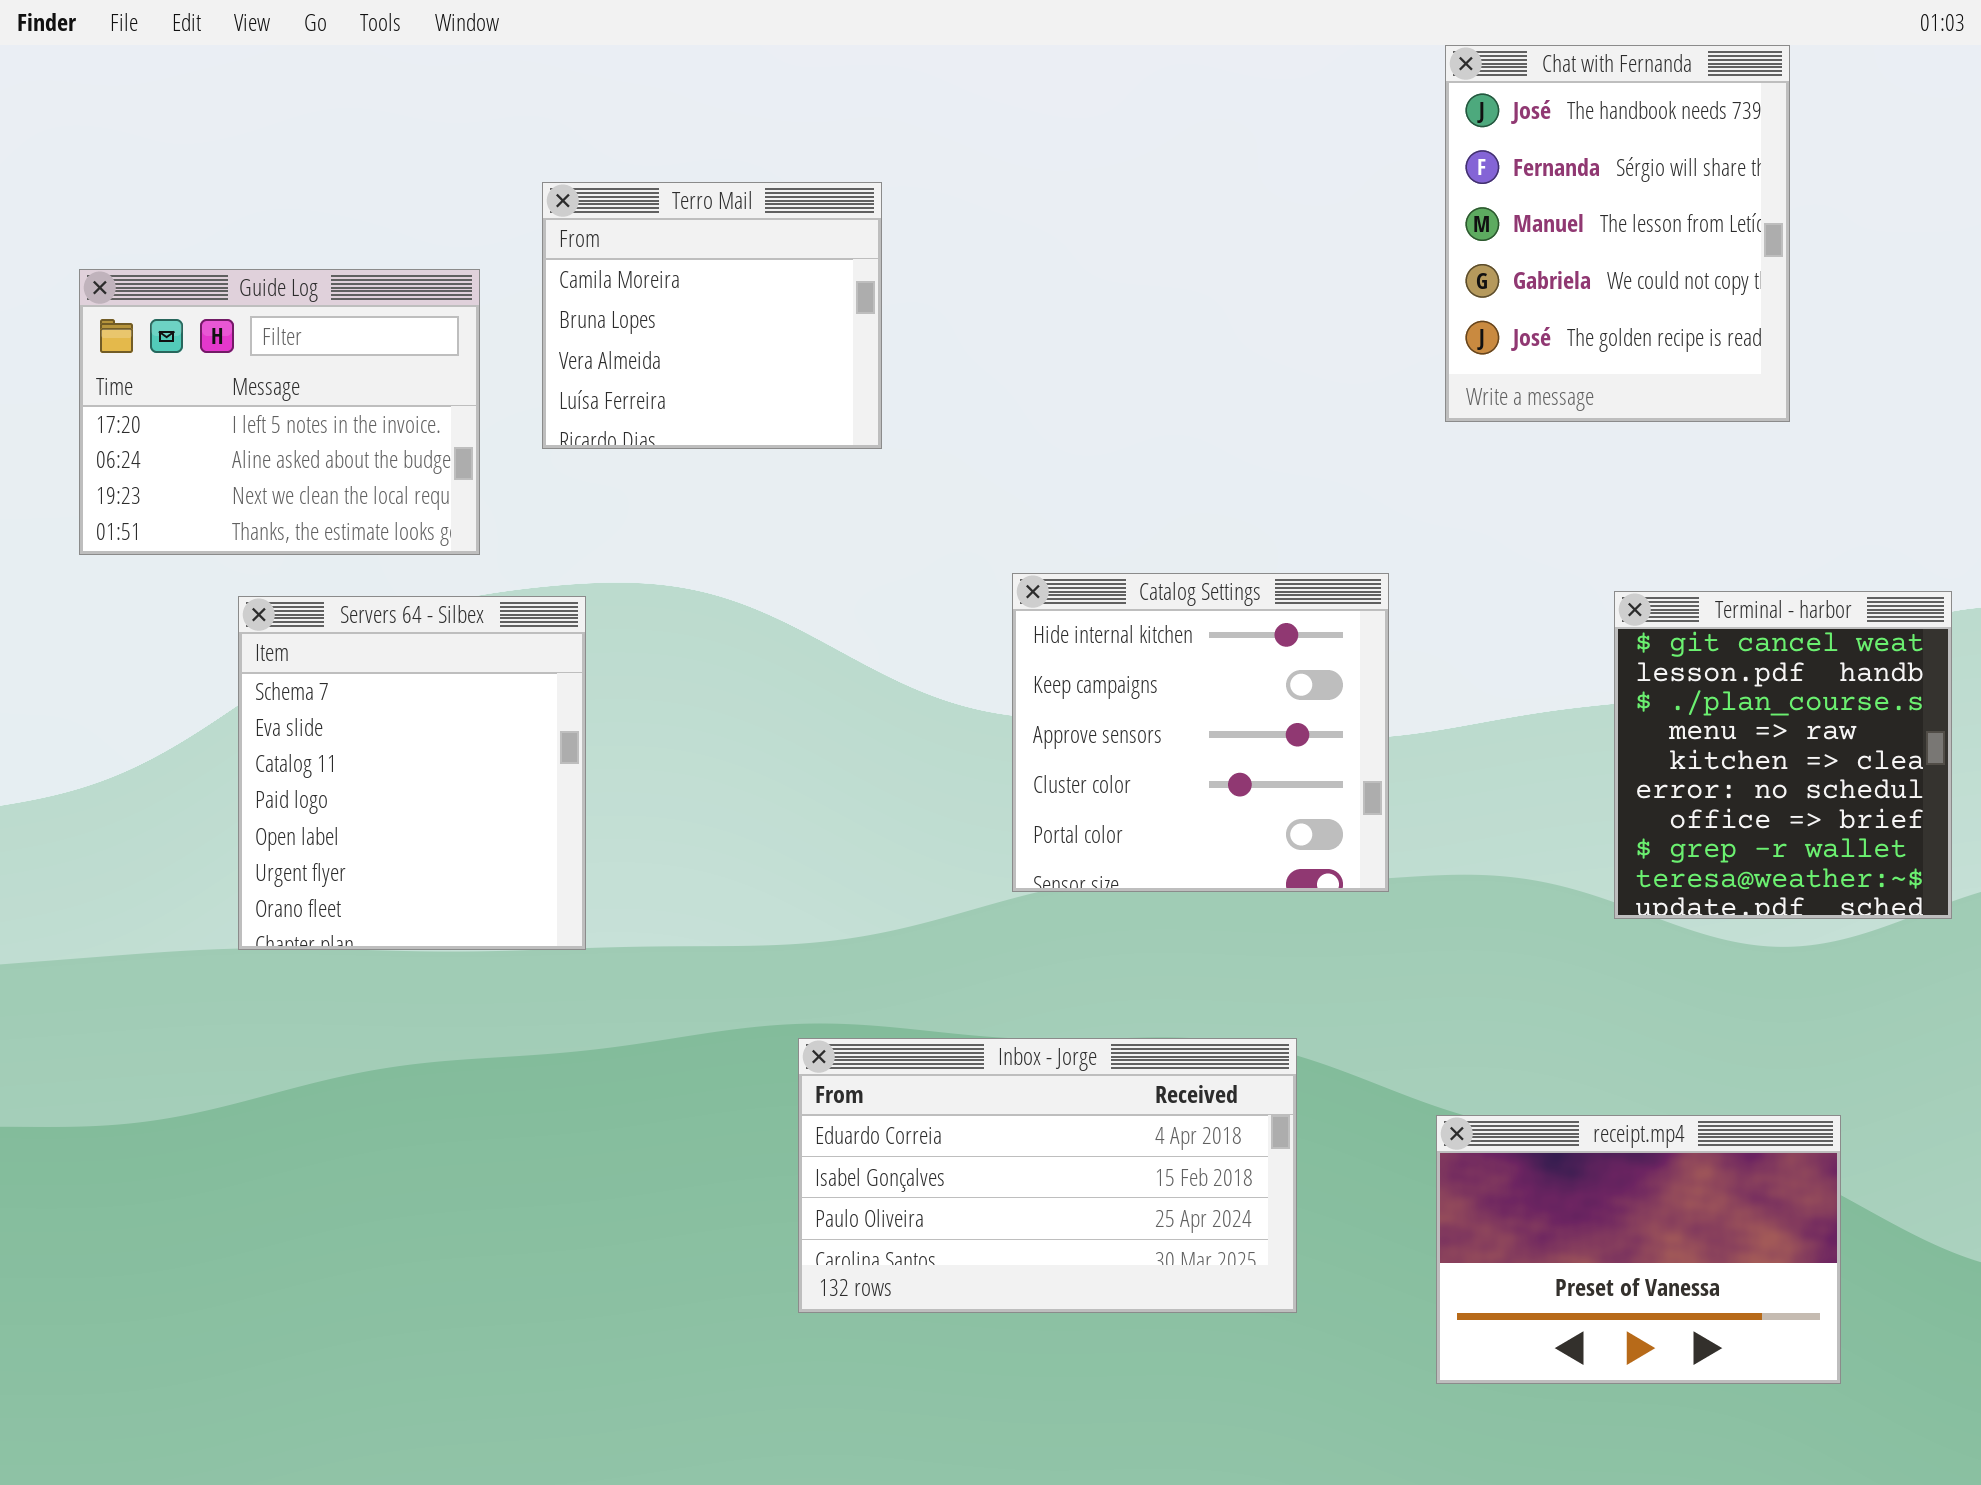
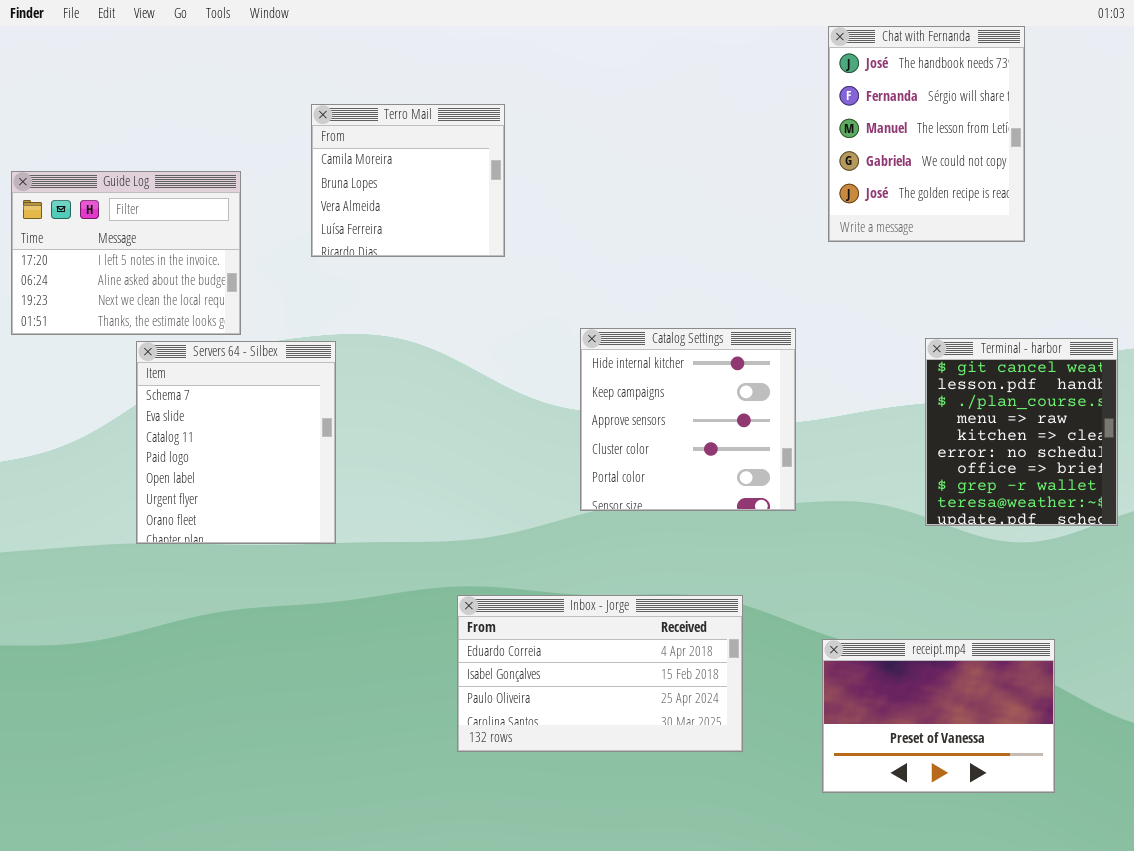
Guide Log: [79,269,480,555] -> [11,171,241,335], moved

